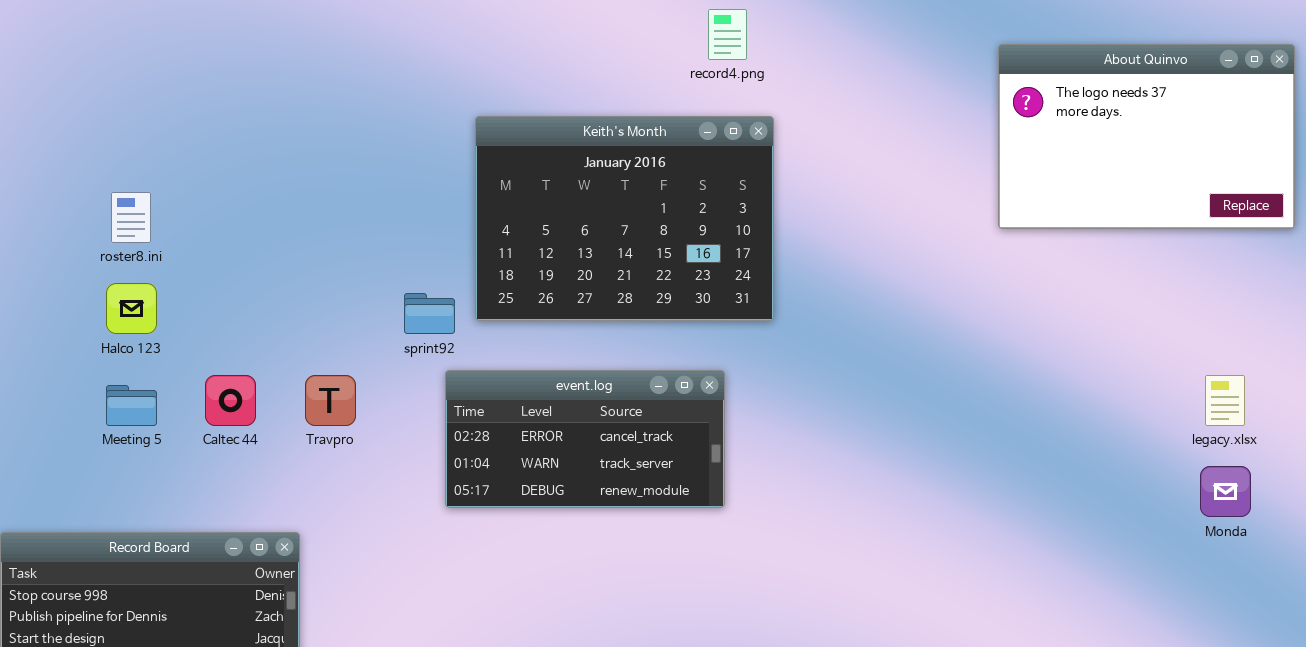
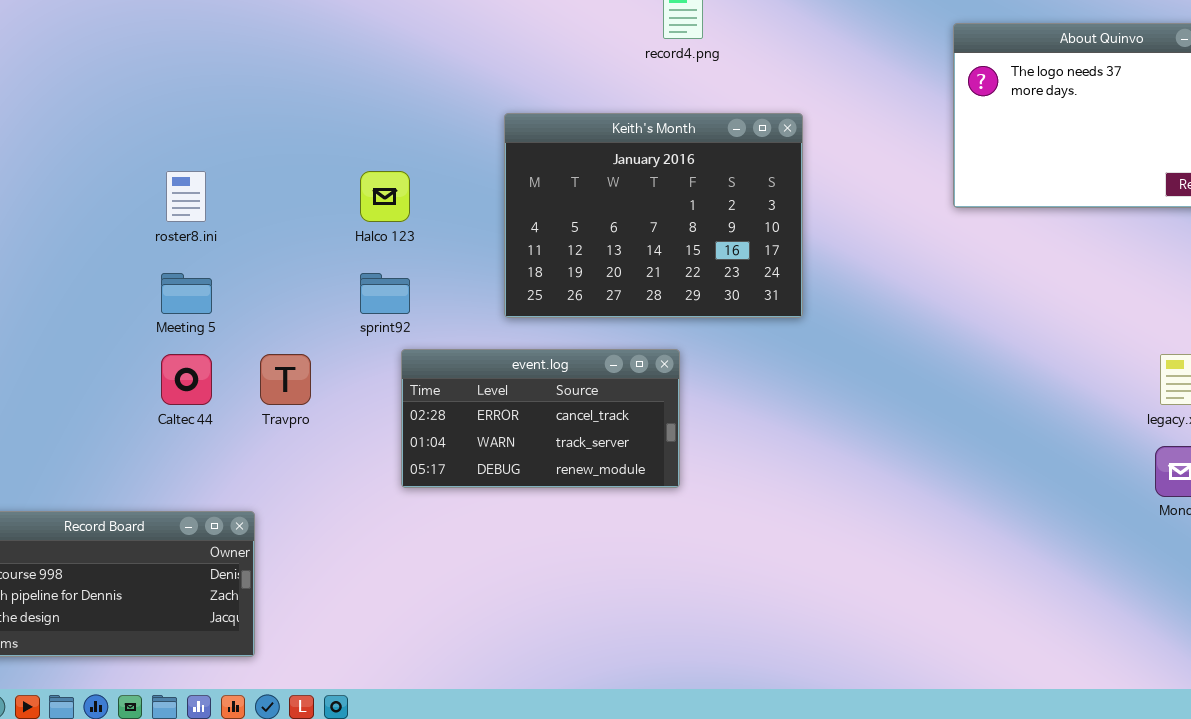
Keith's Month: [475,116,774,321] -> [504,113,803,318], moved
roster8.ini: [111,192,151,243] -> [166,171,206,222], moved
Halco 123: [106,283,157,334] -> [360,171,410,222], moved
Meeting 5: [106,385,157,426] -> [161,273,212,314], moved

